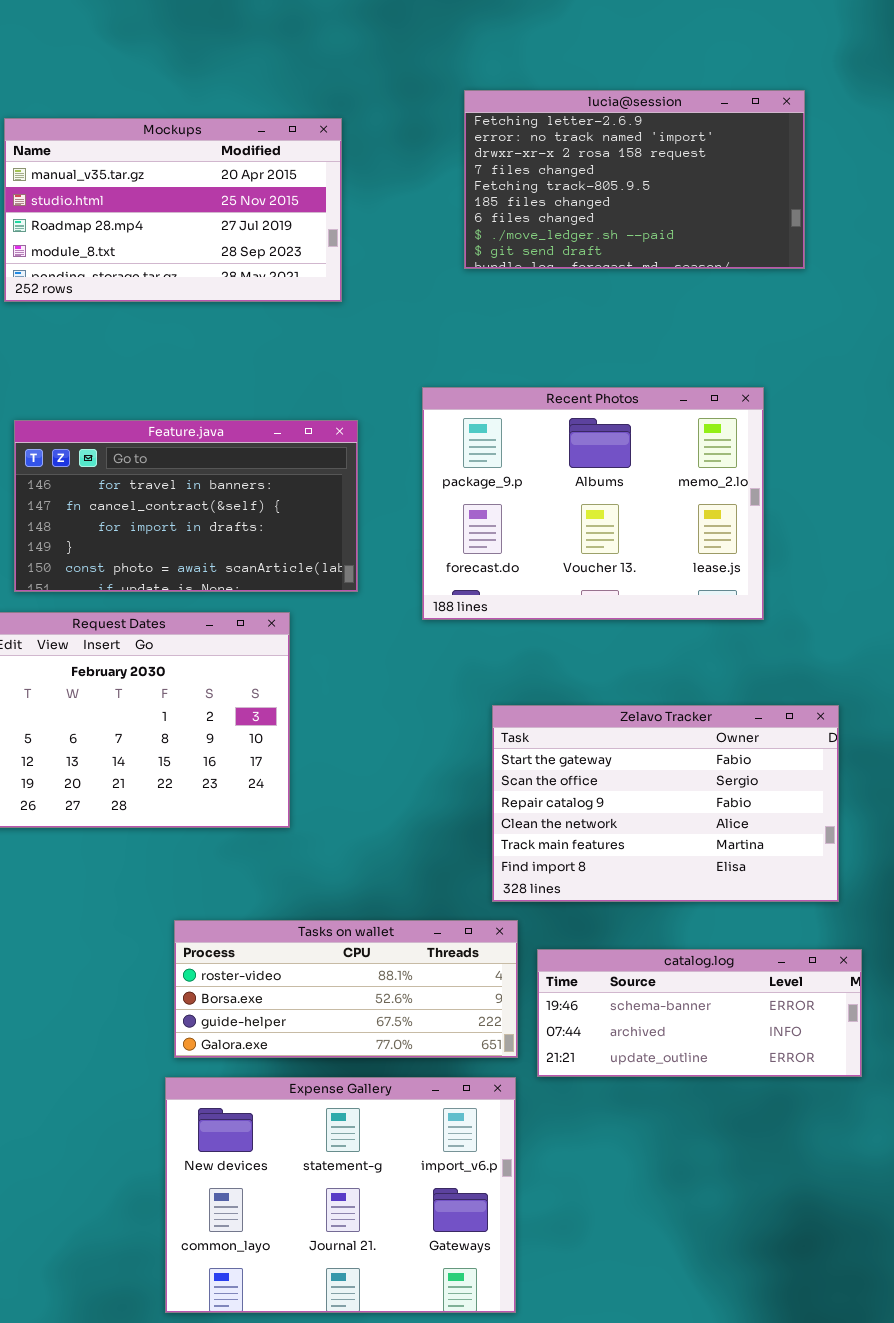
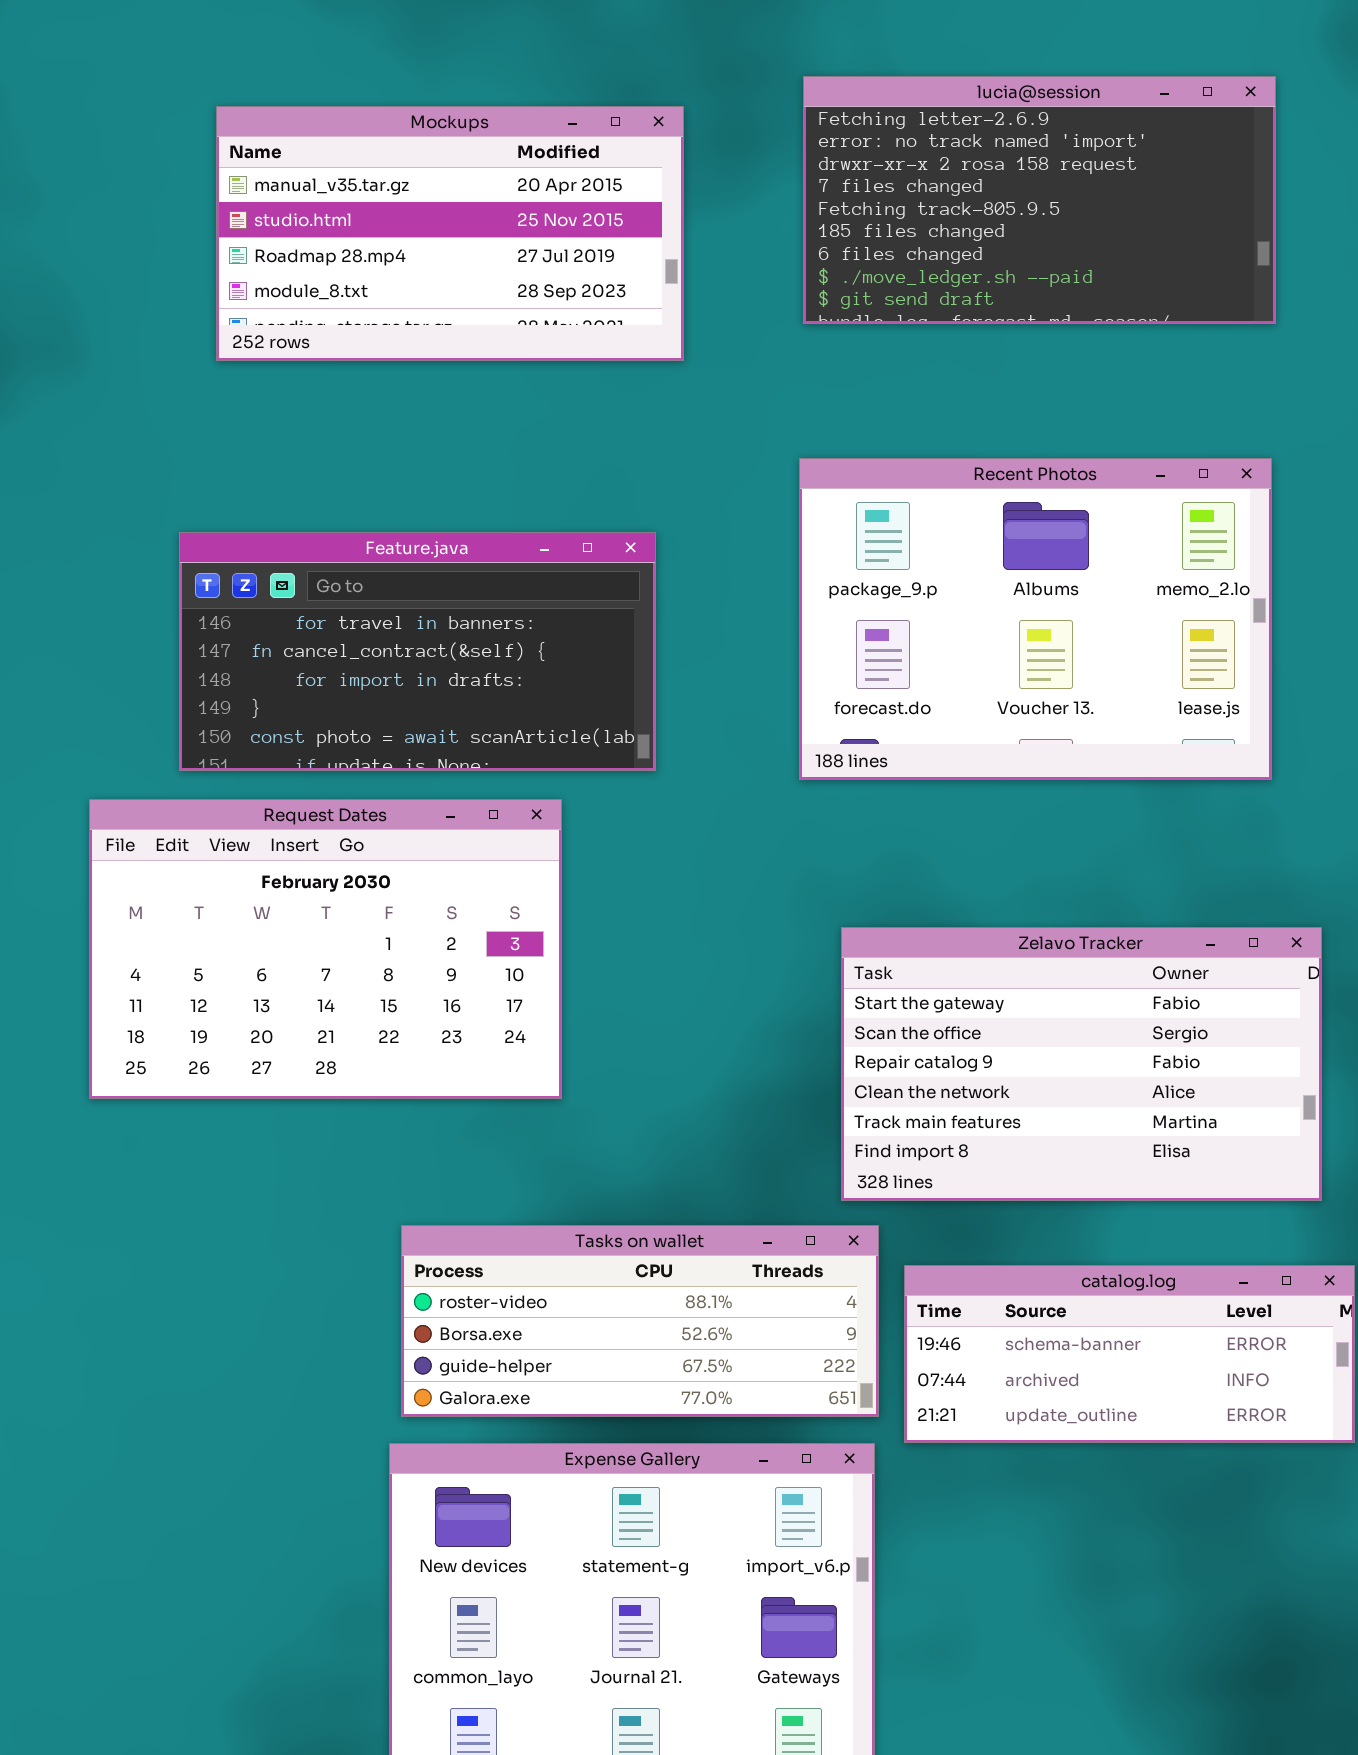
Mockups: [4,118,342,302] -> [216,106,684,361], moved
Recent Photos: [422,387,764,620] -> [799,458,1272,780], moved

